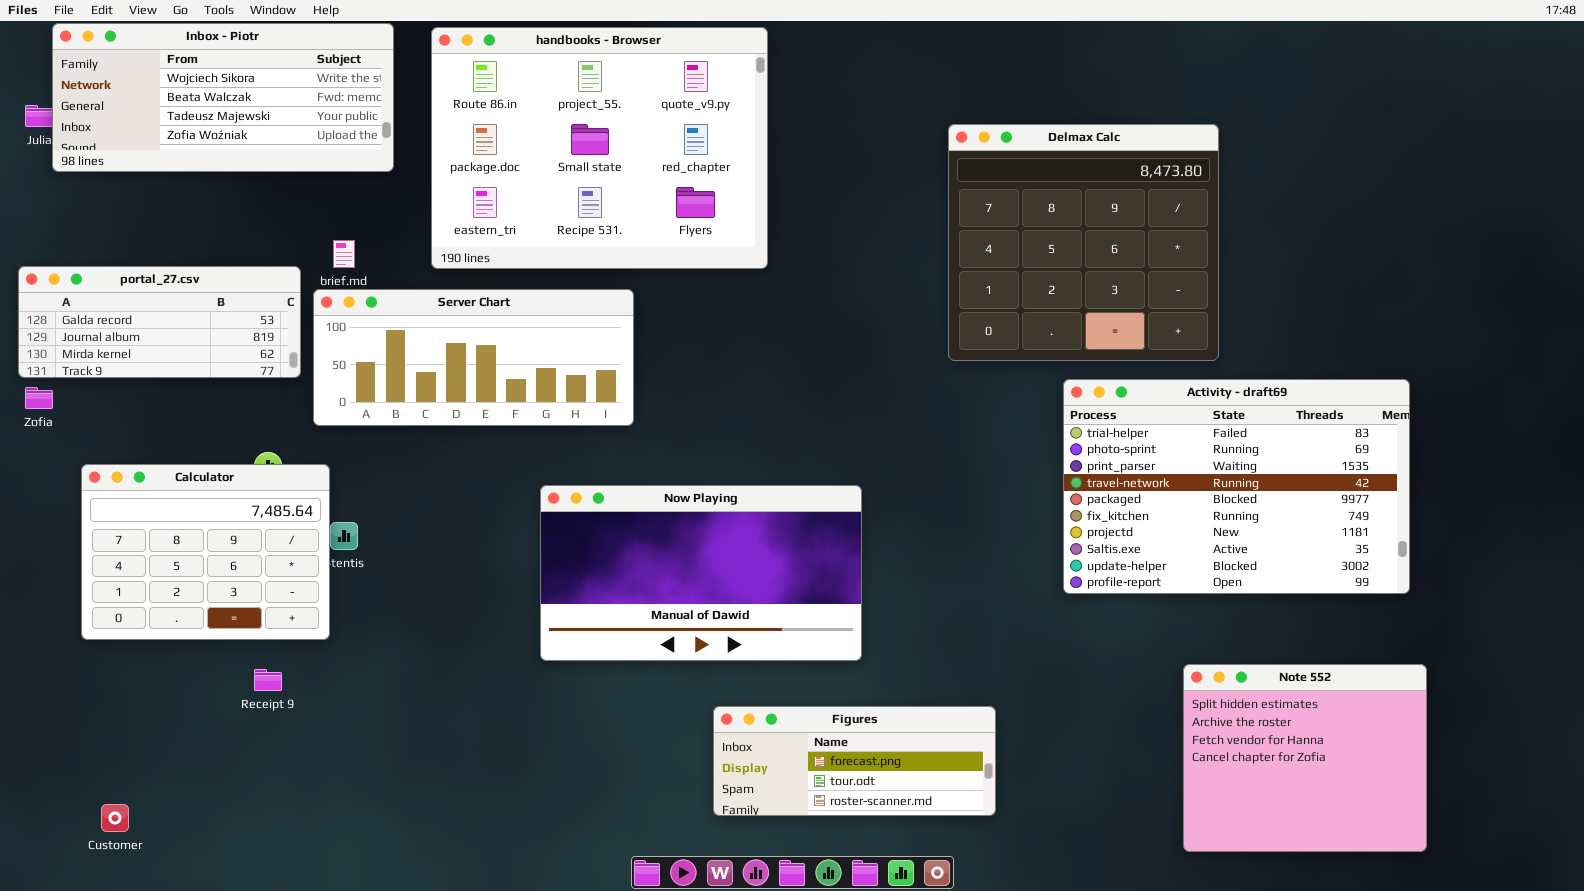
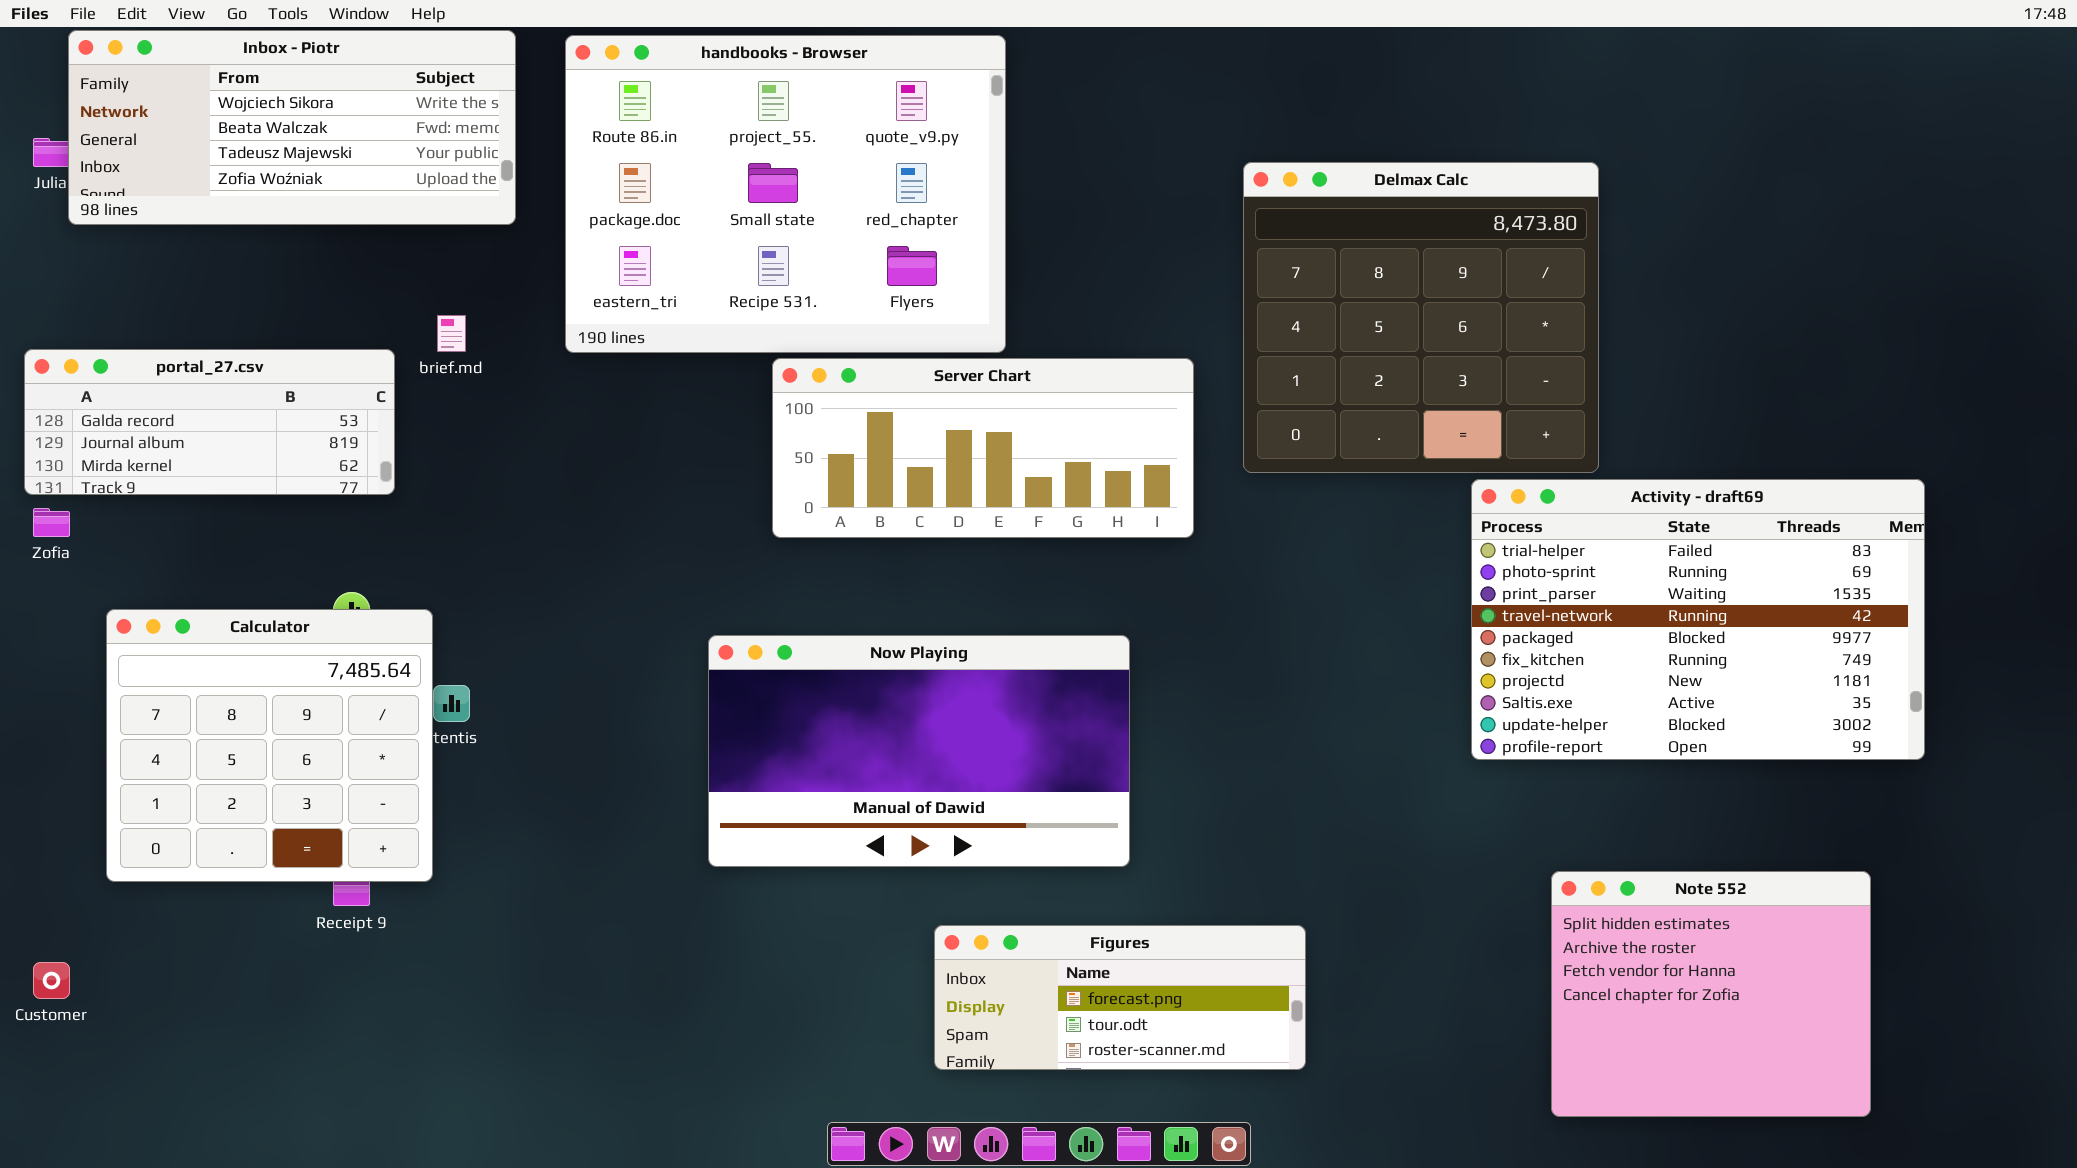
Server Chart: [313,289,634,426] -> [772,358,1194,538], moved
Activity - draft69: [1063,379,1410,594] -> [1471,479,1925,760], moved
Calculator: [81,464,330,640] -> [106,609,433,882], resized
Customer: [101,804,129,832] -> [33,962,70,999], moved

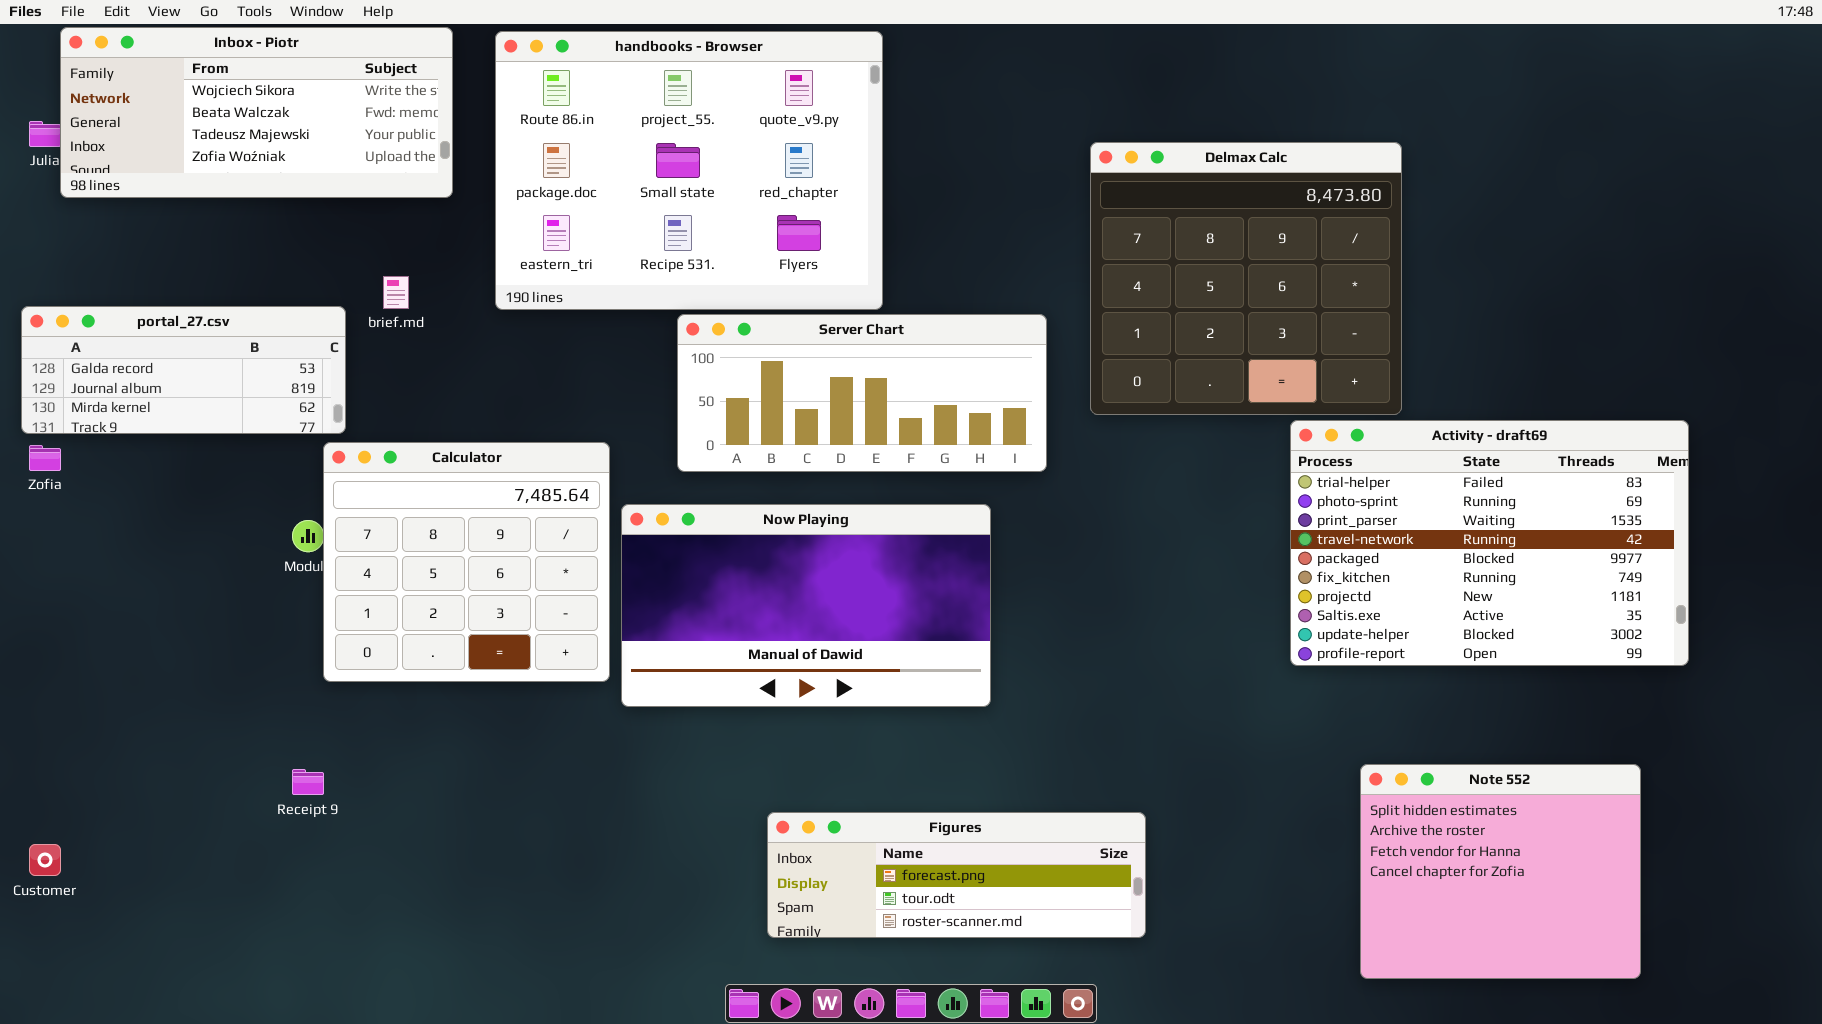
Calculator: [106,609,433,882] -> [323,442,610,682], moved
Now Playing: [708,635,1130,867] -> [621,504,991,707], moved
Figures: [934,925,1306,1070] -> [767,812,1146,938], resized

